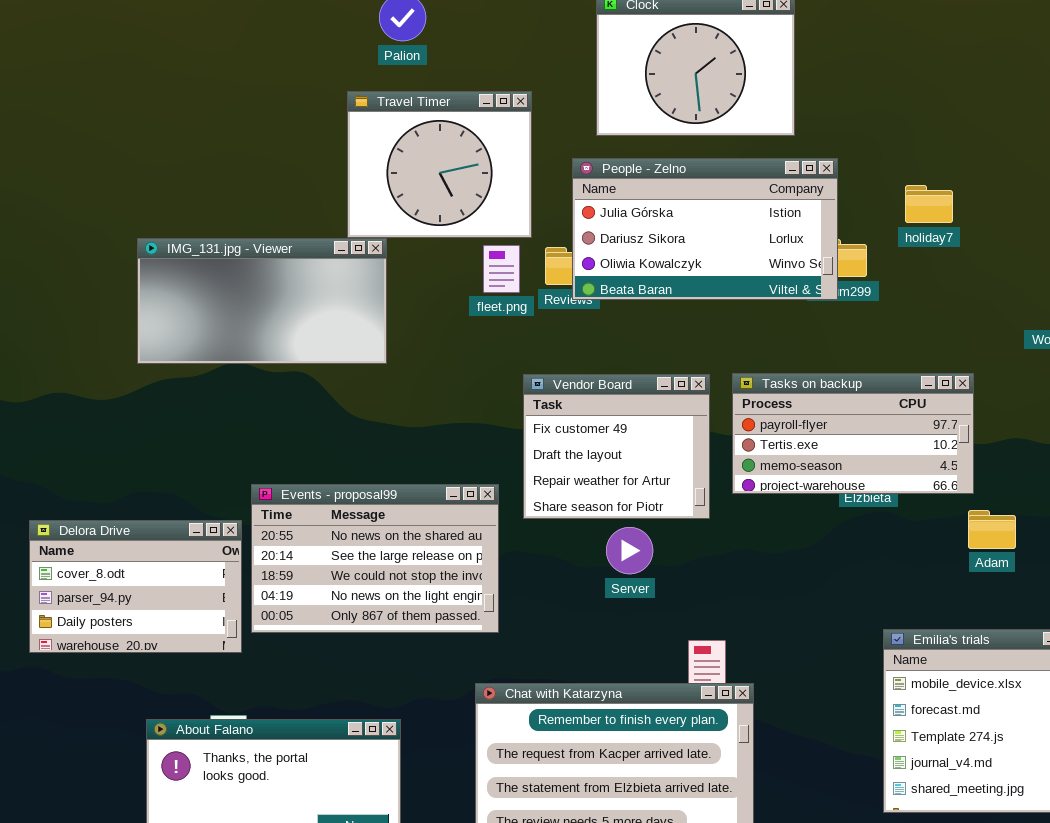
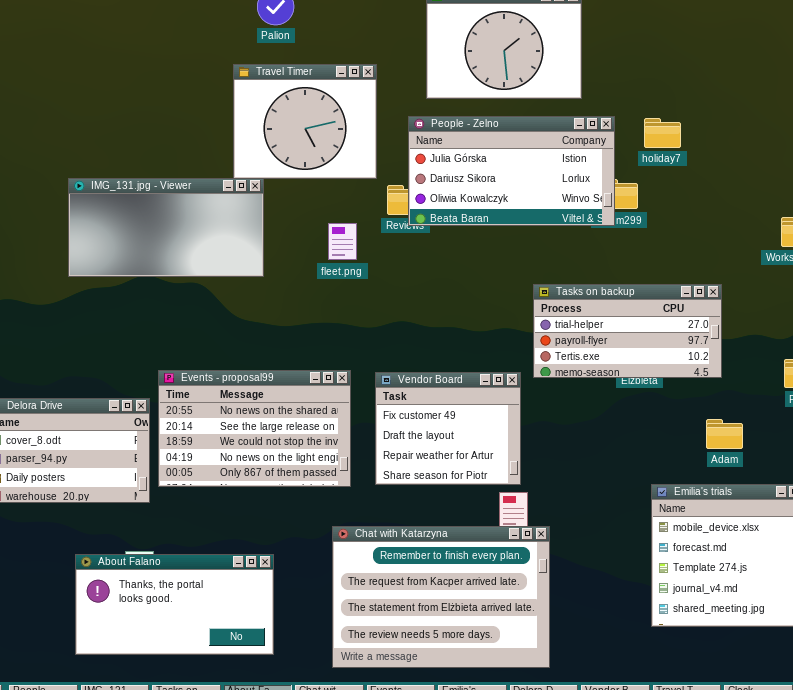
holiday7: [905,185,953,223] -> [644,118,681,148], moved
fleet.png: [483,245,520,293] -> [328,223,357,260], moved
Tasks on backup: [732,373,974,494] -> [533,284,722,378], scrolled up 1 row
Vendor Board: [523,374,710,519] -> [375,372,521,485], moved
Adam: [968,510,1016,549] -> [706,419,743,449], moved

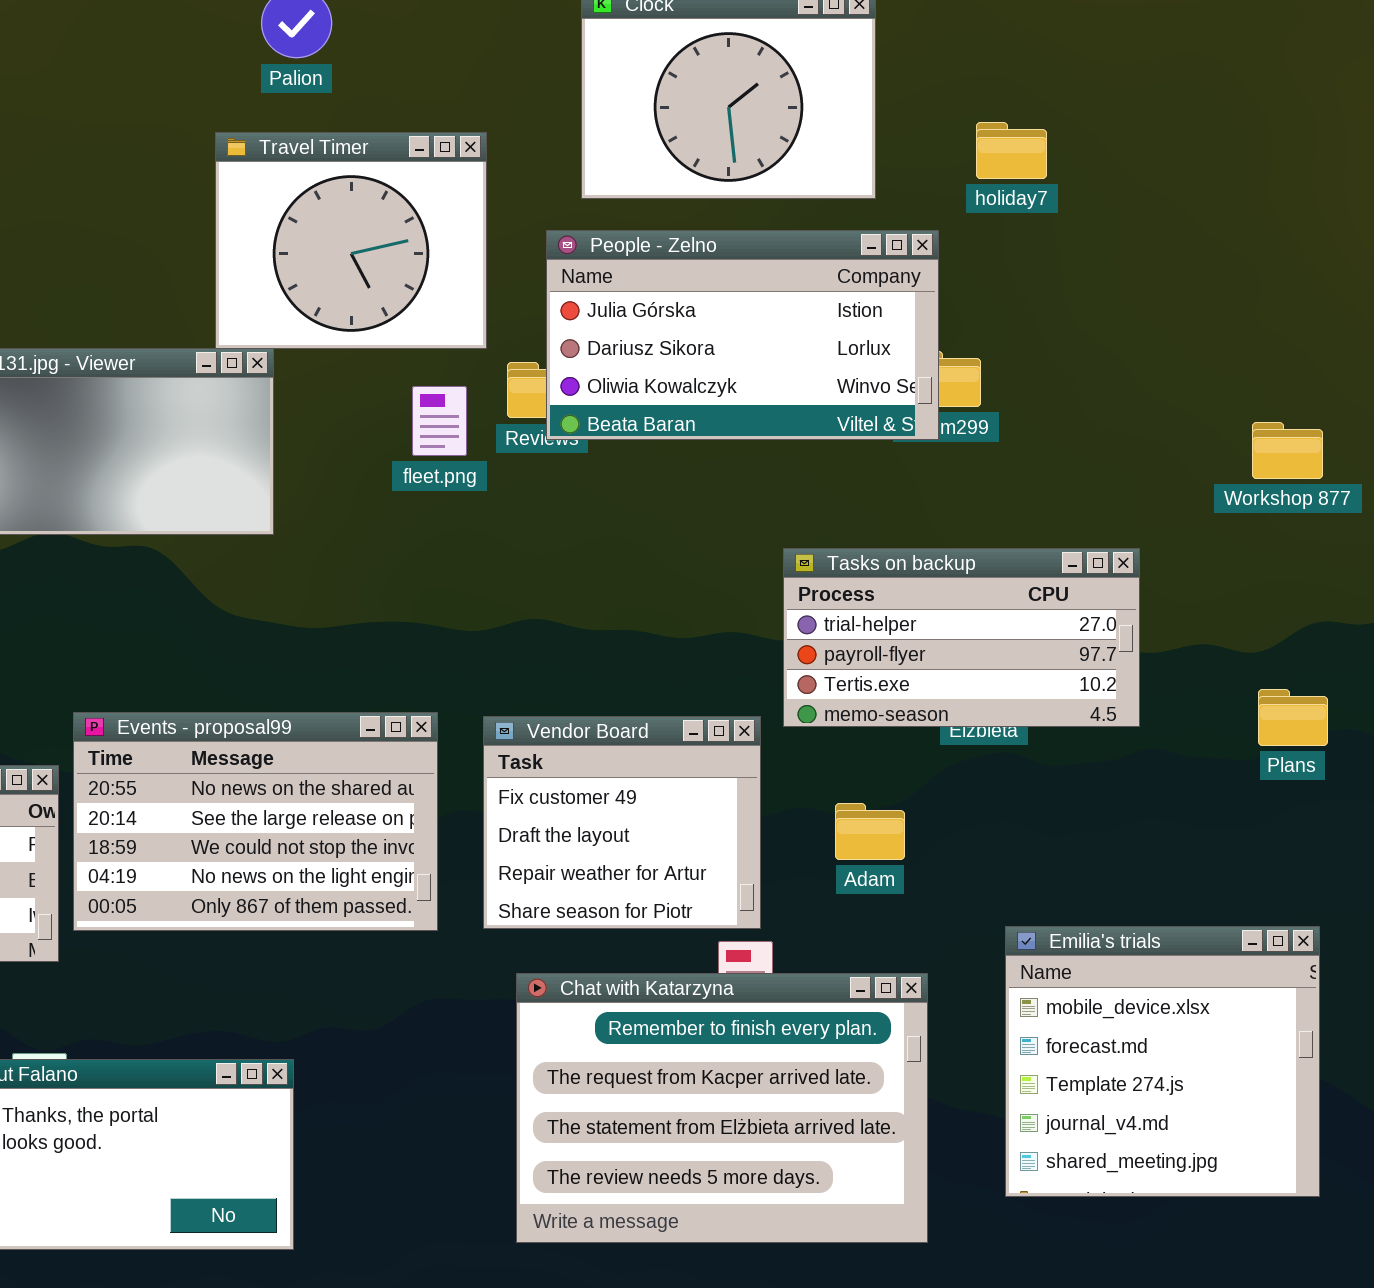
holiday7: [644,118,681,148] -> [976,122,1047,179], moved
fleet.png: [328,223,357,260] -> [412,386,467,456], moved
Adam: [706,419,743,449] -> [835,803,905,860], moved
Chat with Katarzyna: [332,526,550,668] -> [516,973,928,1243], moved

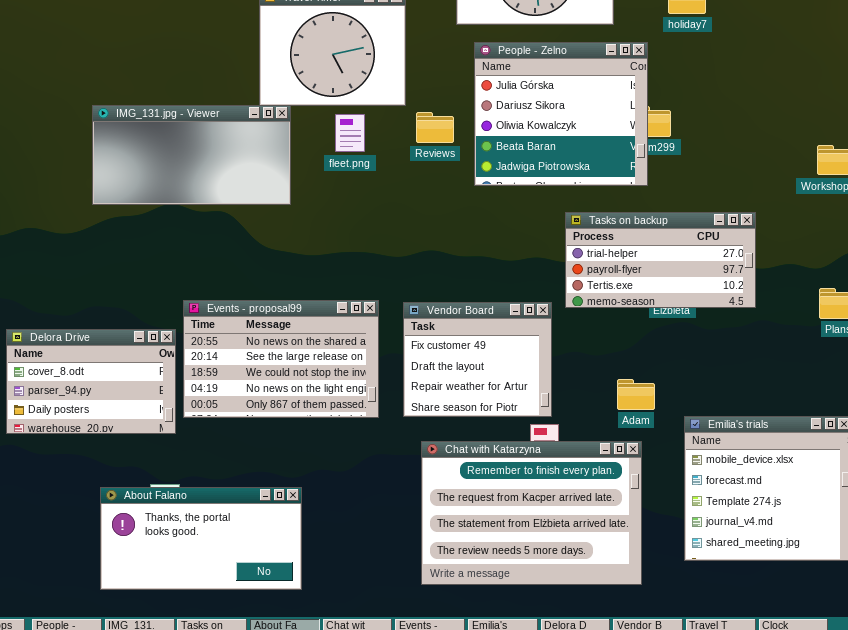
People - Zelno: [546,230,939,440] -> [474,42,648,186], resized
fleet.png: [412,386,467,456] -> [335,114,365,152], moved
Adam: [835,803,905,860] -> [617,379,655,410], moved

